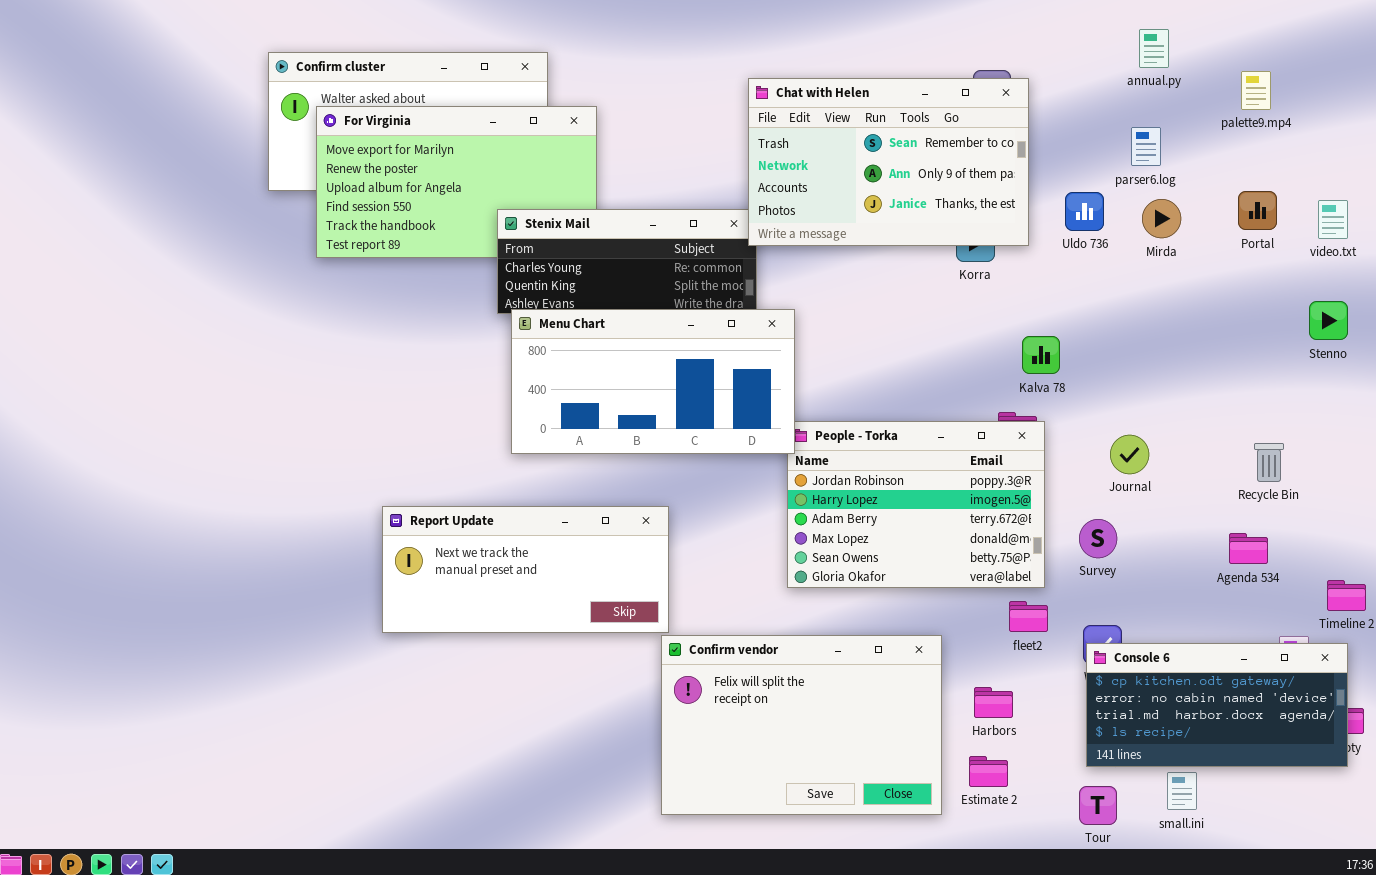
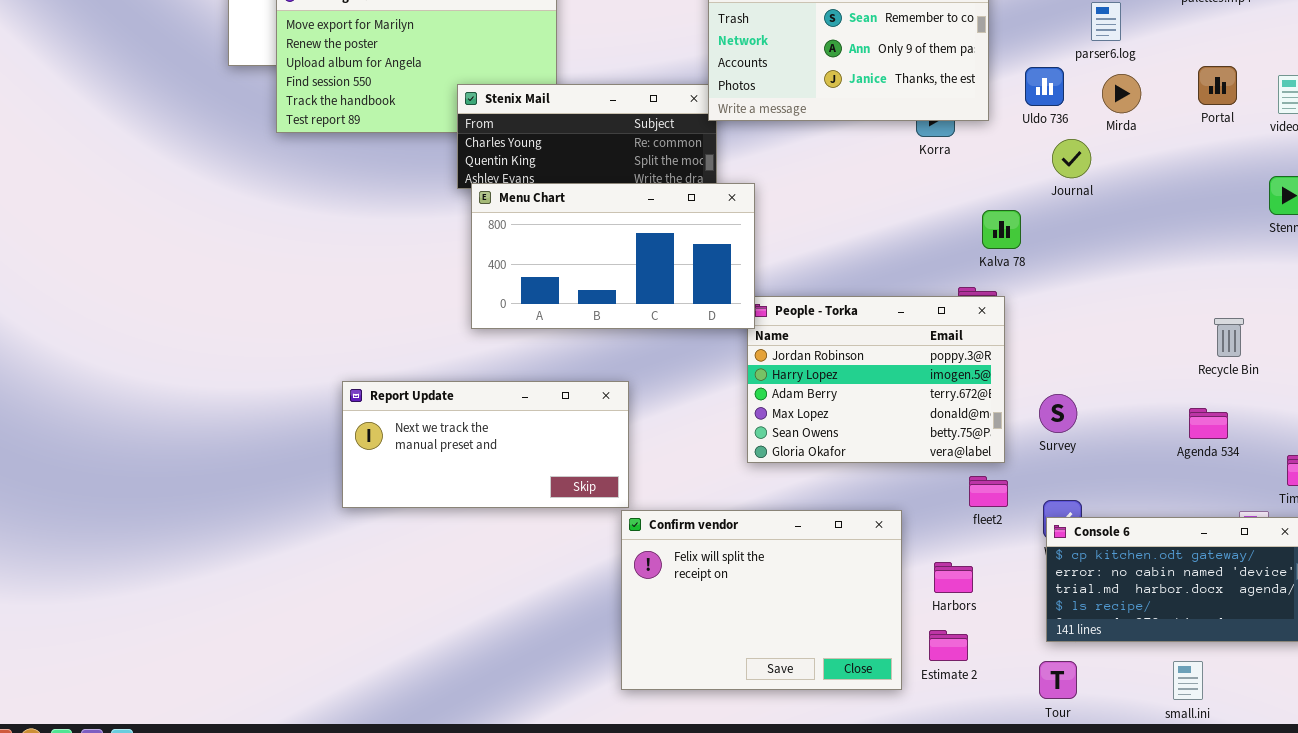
Journal: [1110,435,1149,474] -> [1052,139,1091,178], moved
small.ini: [1167,772,1197,810] -> [1173,661,1203,700], moved

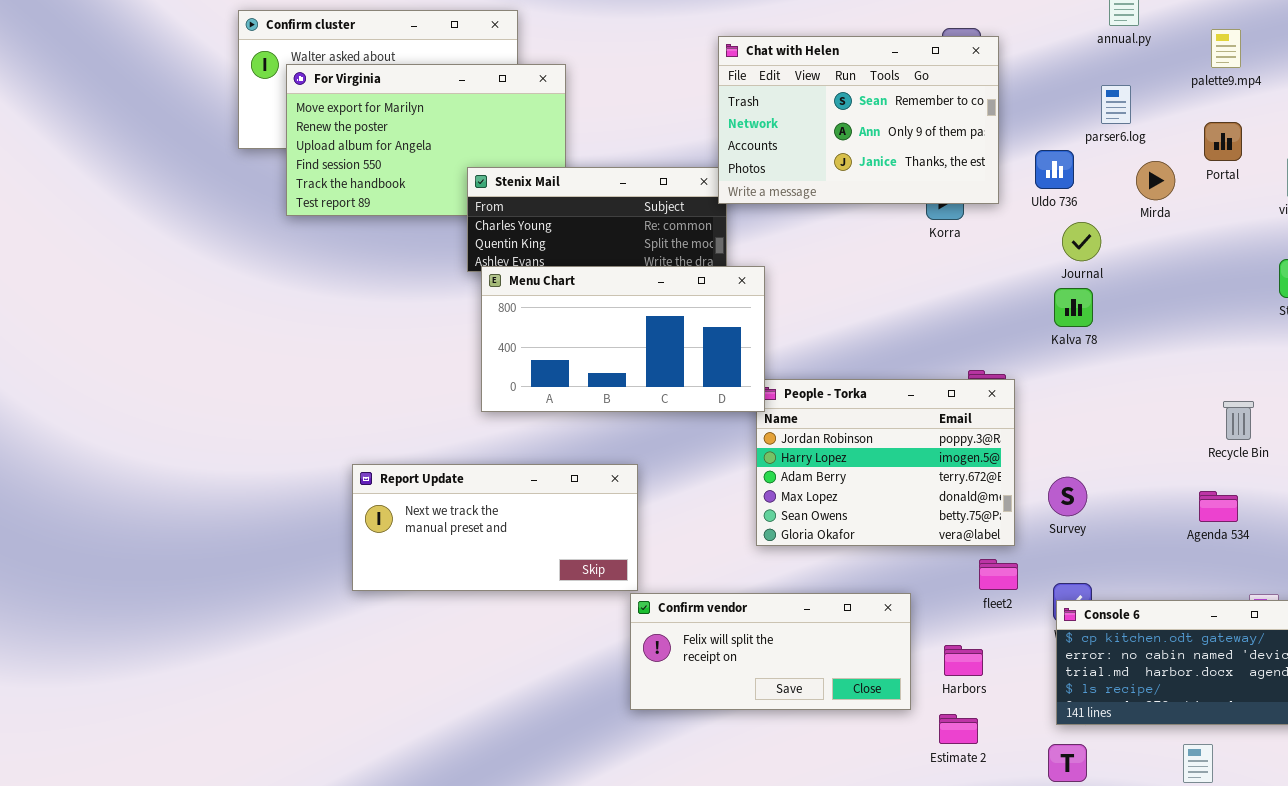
Portal: [1198,66,1237,105] -> [1204,122,1242,161], moved
Mirda: [1102,74,1141,113] -> [1136,161,1175,200], moved
Kalva 78: [982,210,1021,249] -> [1054,288,1093,327], moved
Confirm vendor: [621,510,902,690] -> [630,593,911,710], resized

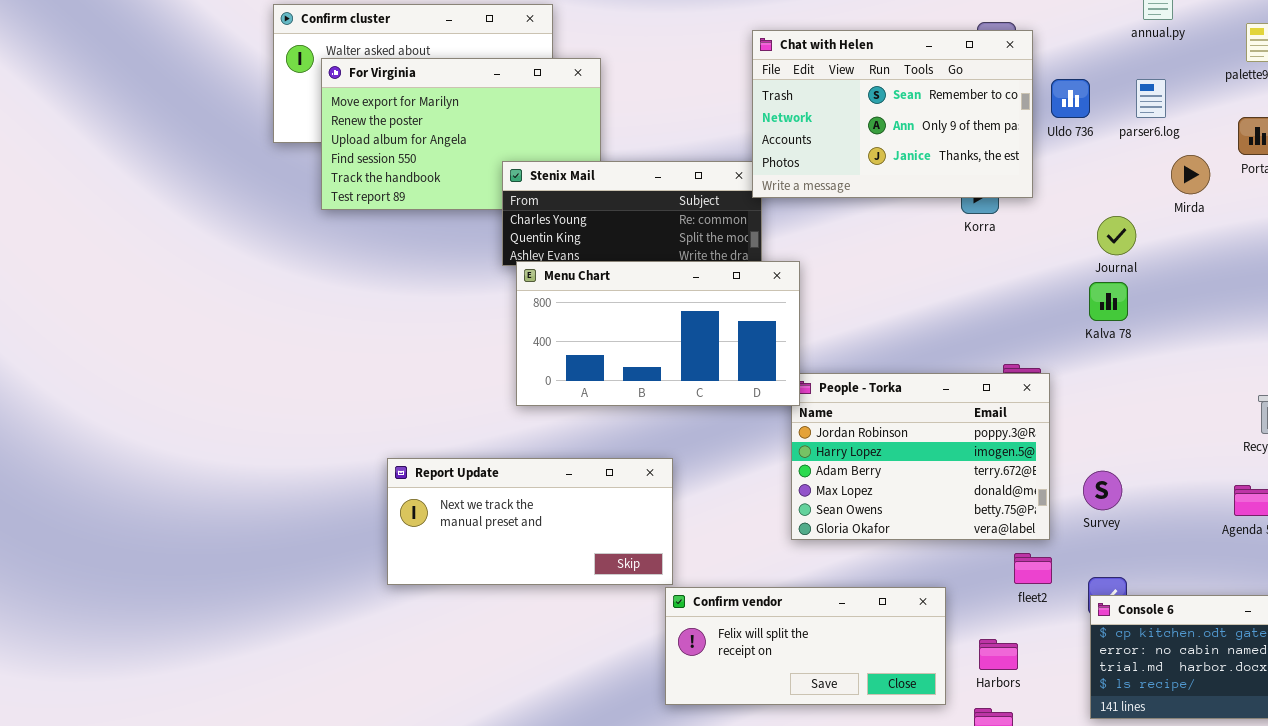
Uldo 736: [1035,150,1074,189] -> [1051,79,1090,118], moved

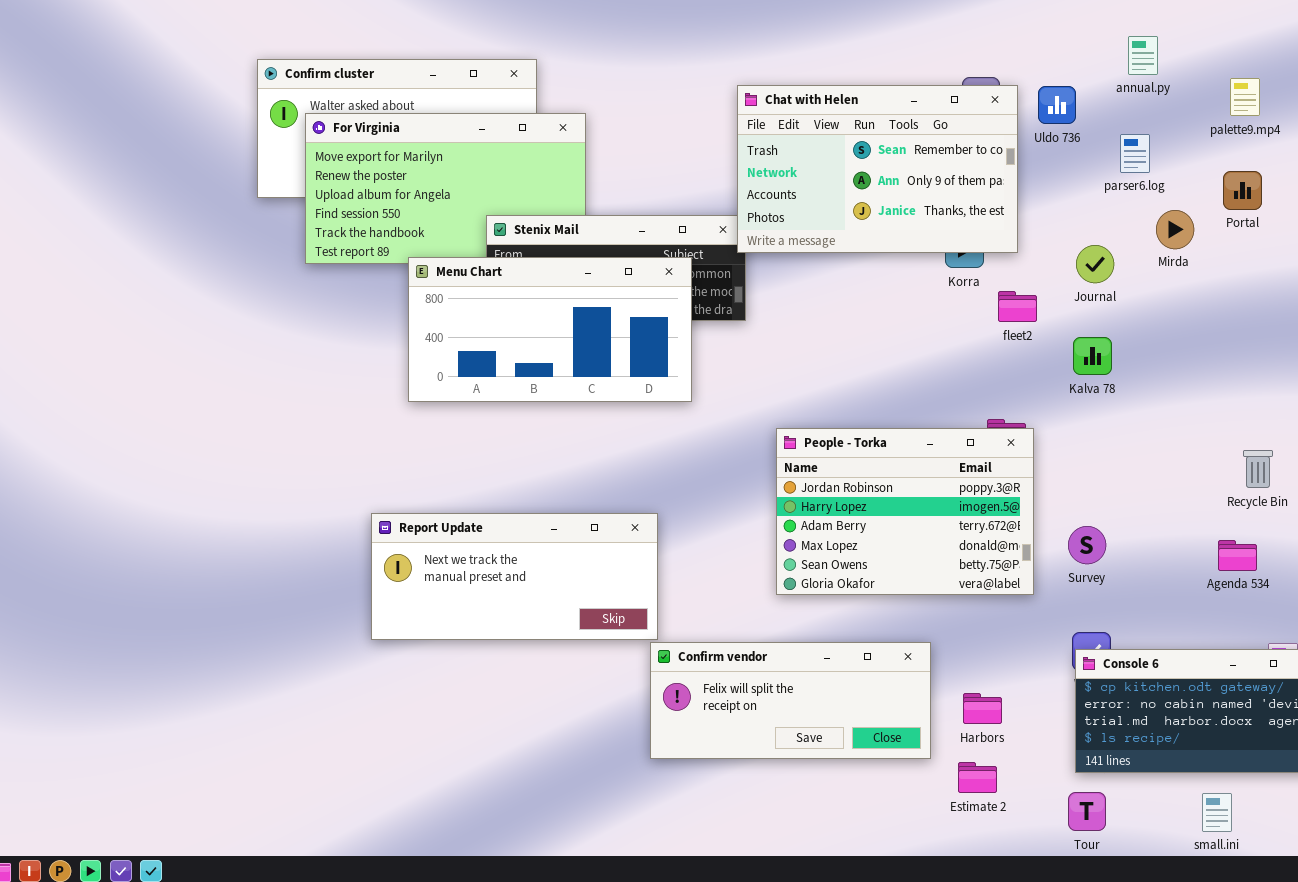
Uldo 736: [1051,79,1090,118] -> [1038,86,1076,124], moved
Journal: [1097,216,1136,255] -> [1076,245,1114,283], moved
Menu Chart: [516,261,800,406] -> [408,257,692,402], moved
fleet2: [1014,553,1052,584] -> [998,291,1037,322], moved

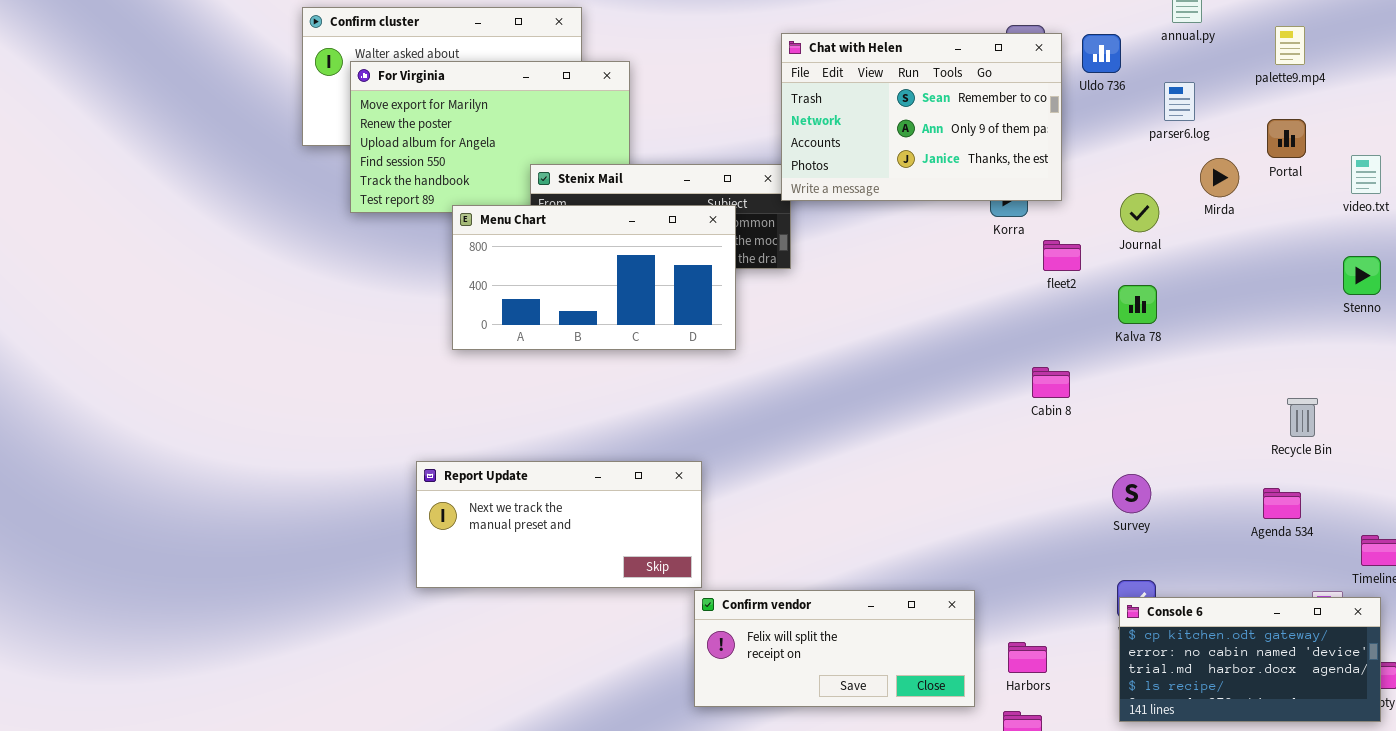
People - Torka: [776,428,1034,595] -> none, closed

